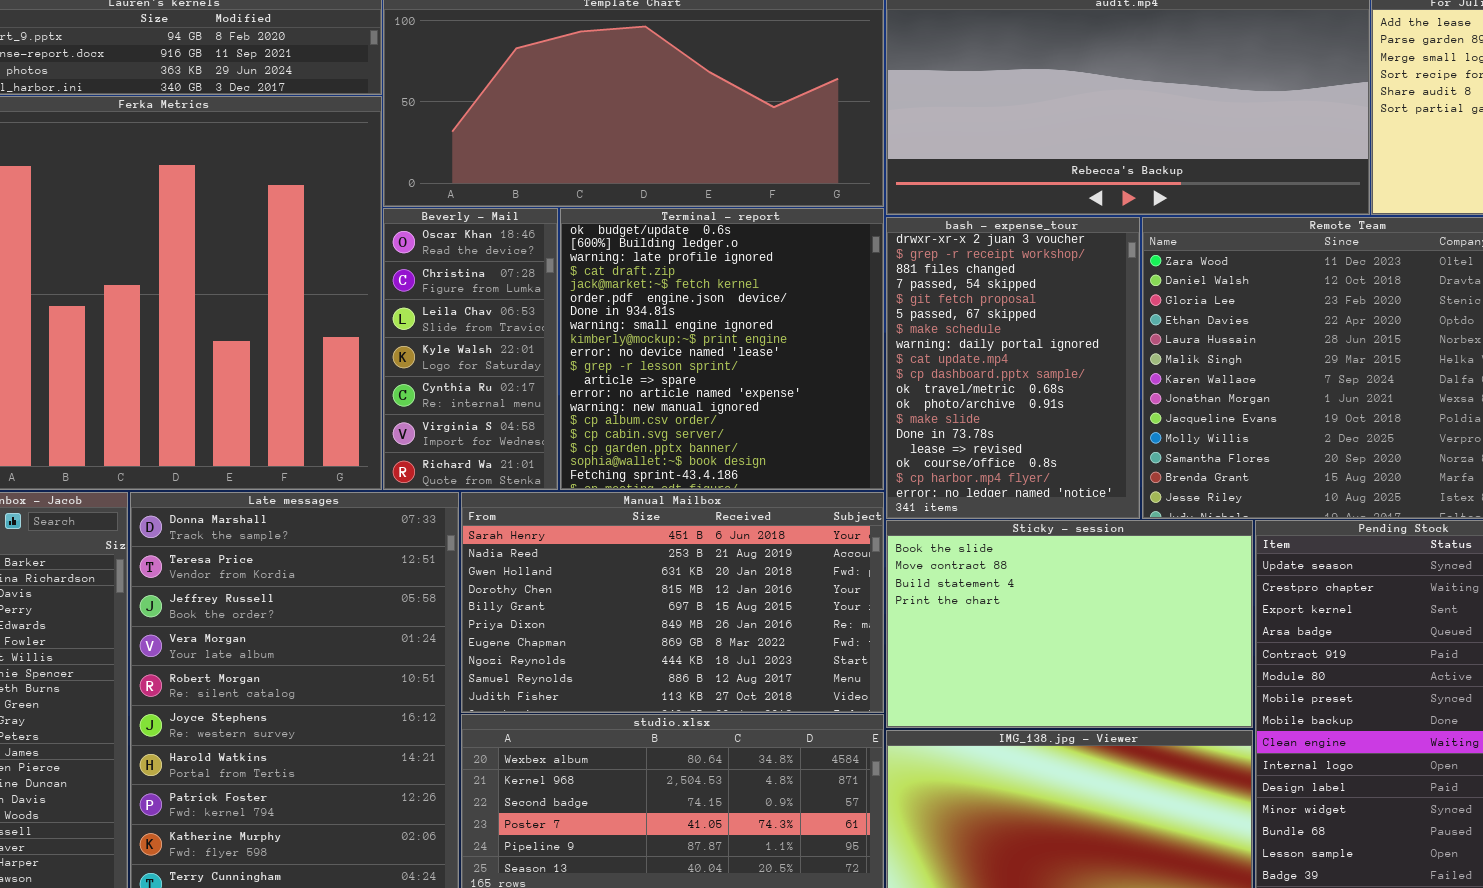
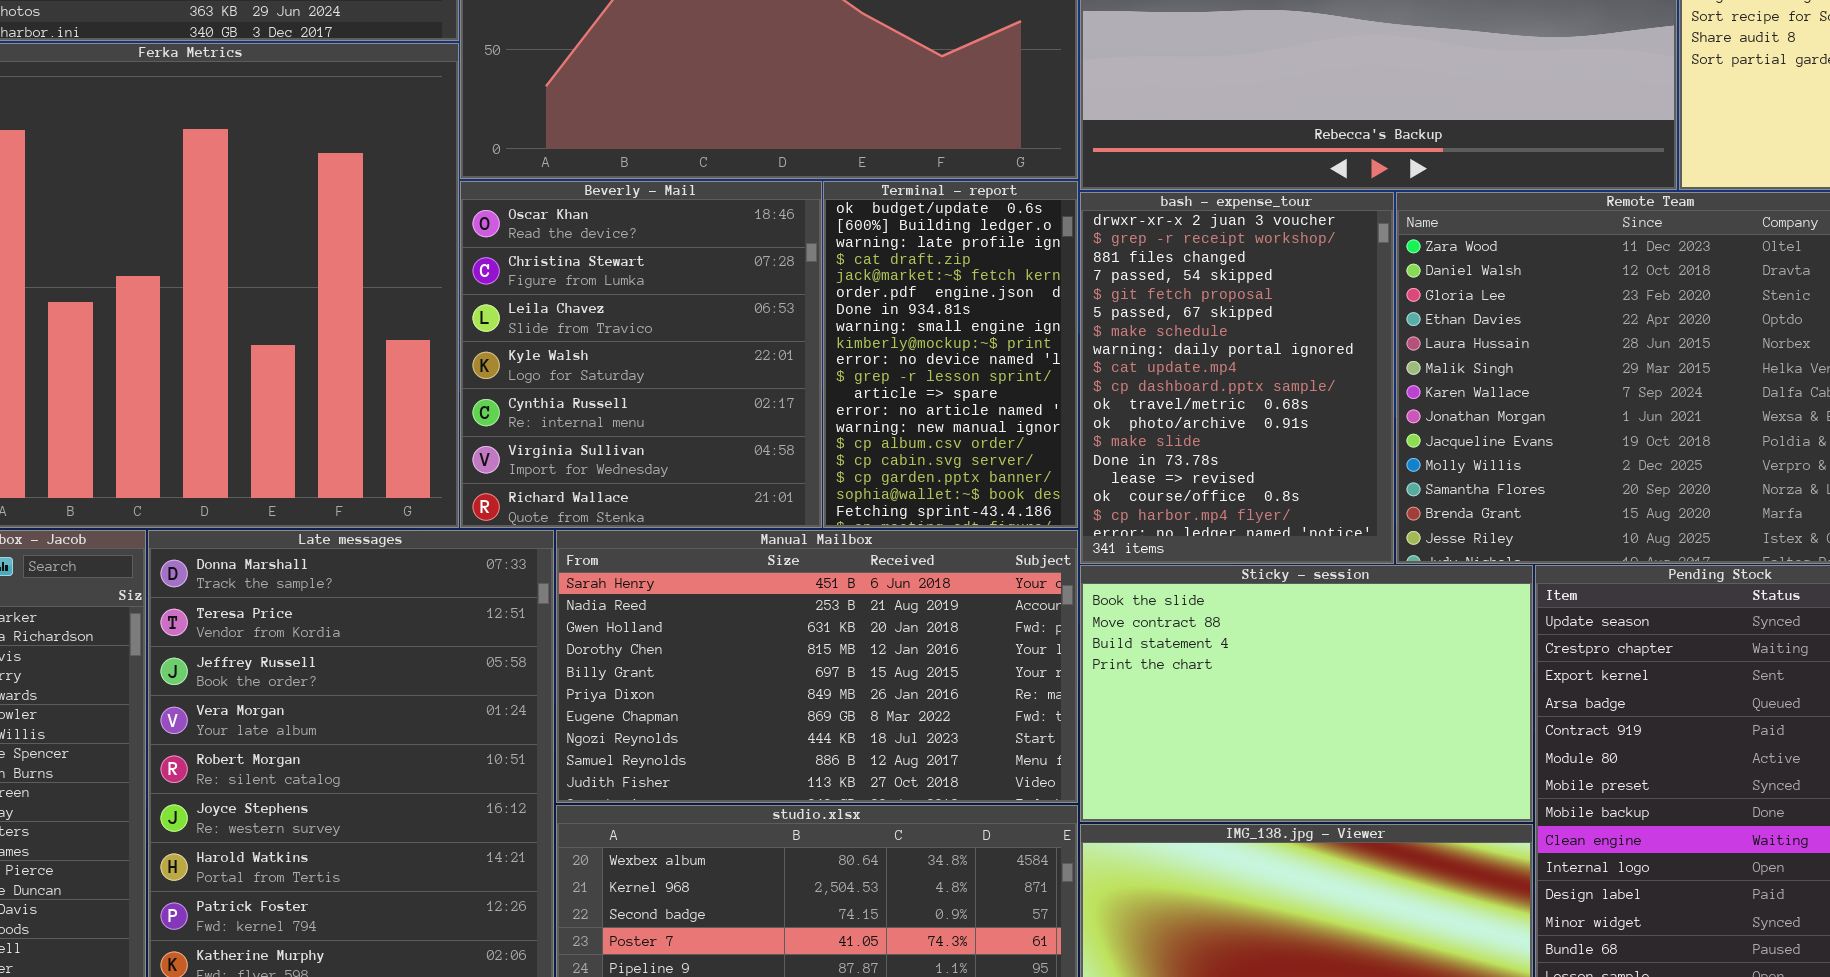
Beverly - Mail: [383,208,558,490] -> [460,181,822,528], resized
Terminal - report: [560,208,884,490] -> [823,181,1078,528], resized

